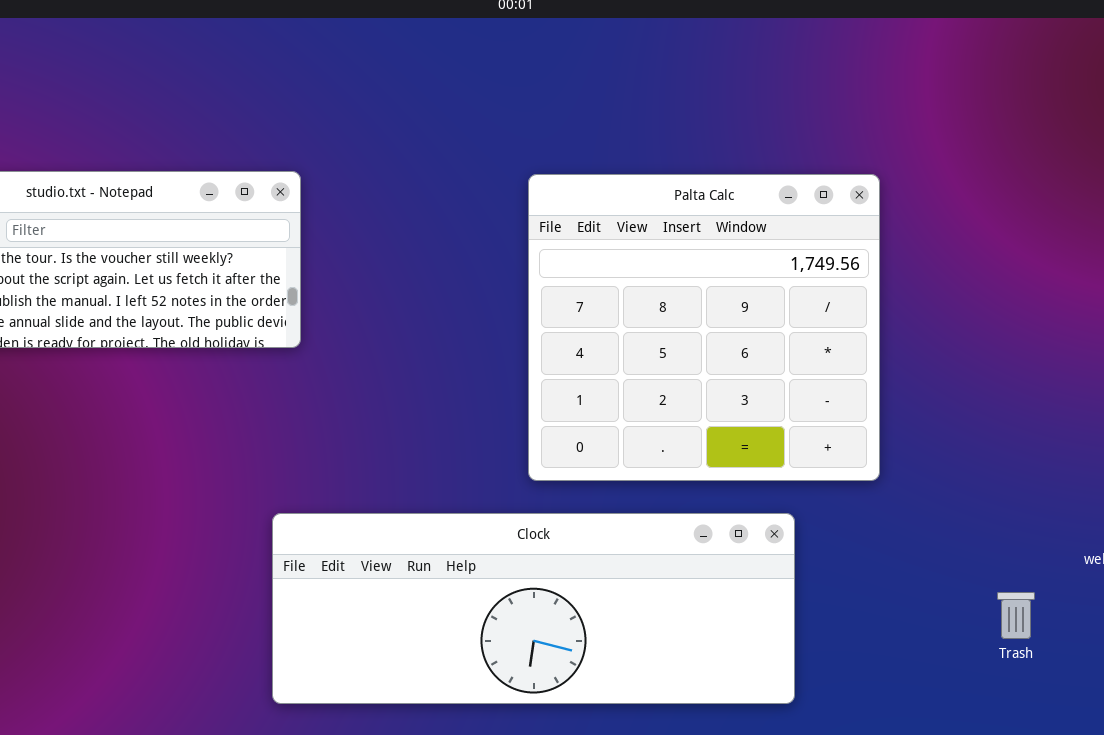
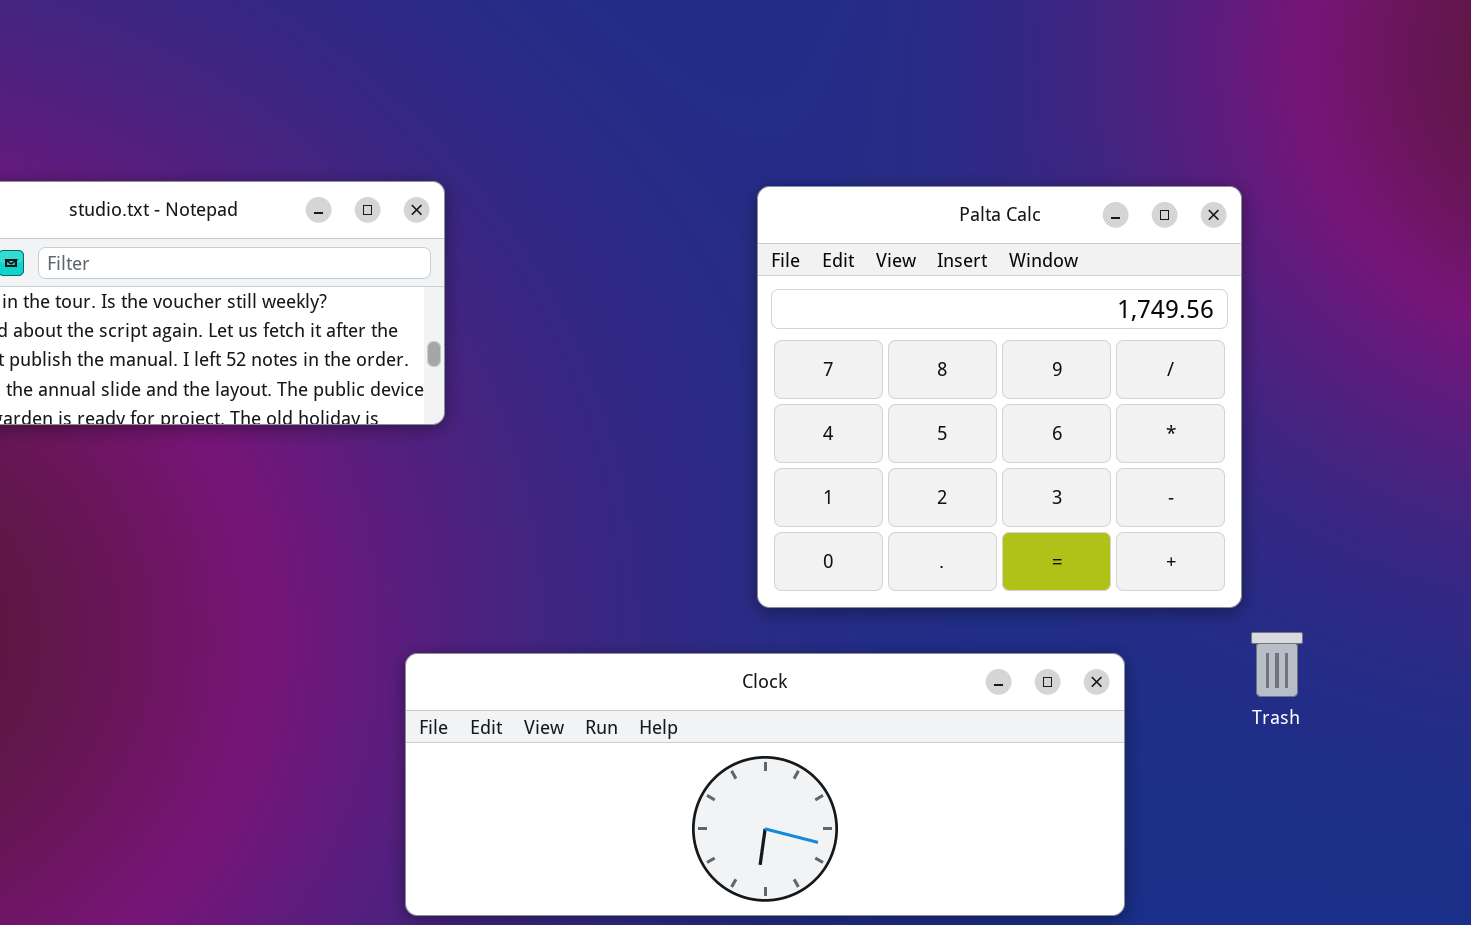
Trash: [997,592,1035,639] -> [1251,632,1303,697], moved

